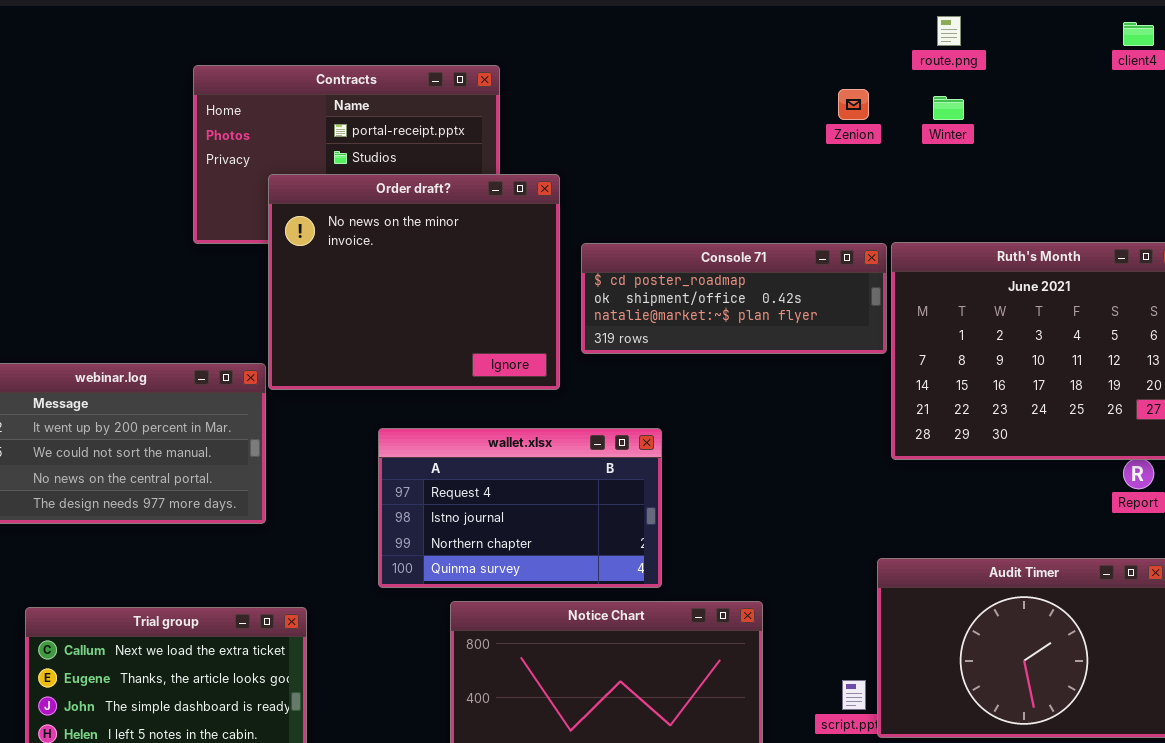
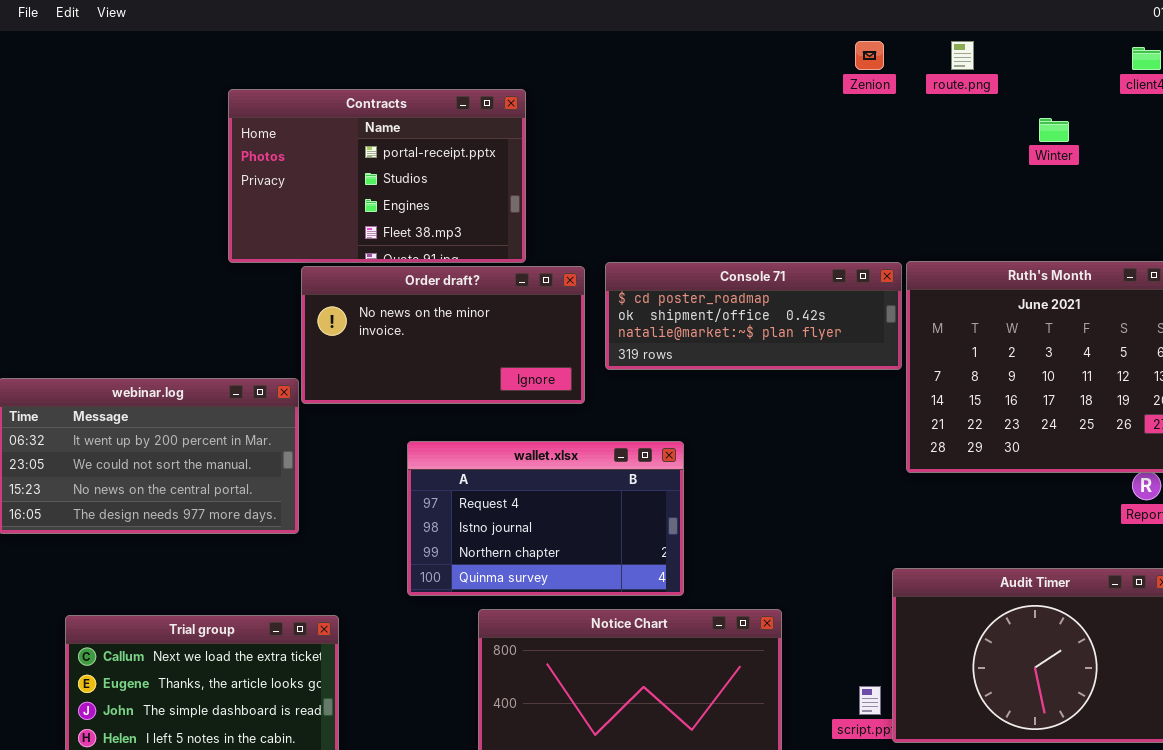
Zenion: [838,89,869,120] -> [855,41,884,70], moved
Winter: [933,96,964,120] -> [1039,118,1069,142], moved
Order draft?: [268,174,560,390] -> [301,266,585,404], resized

